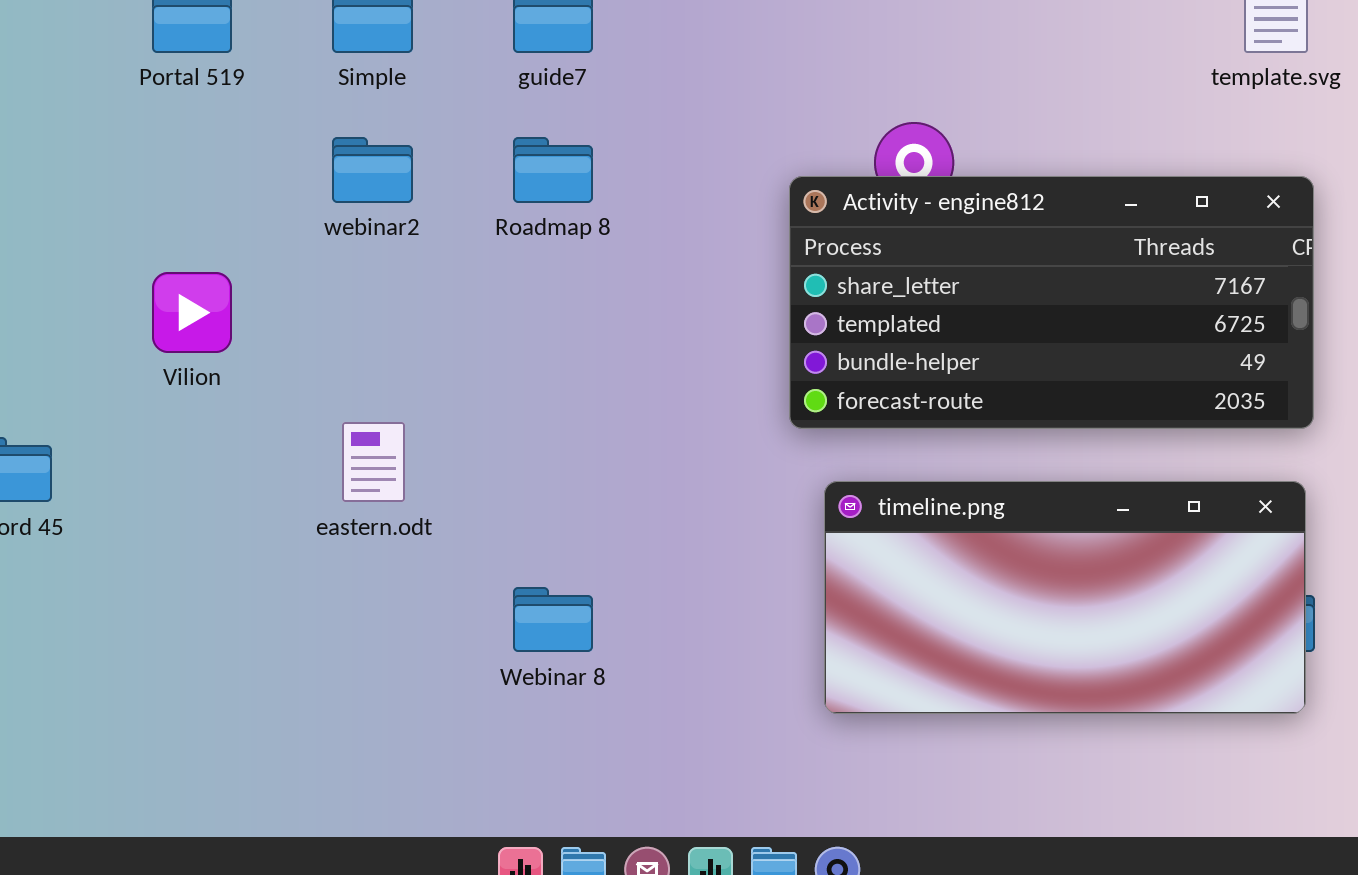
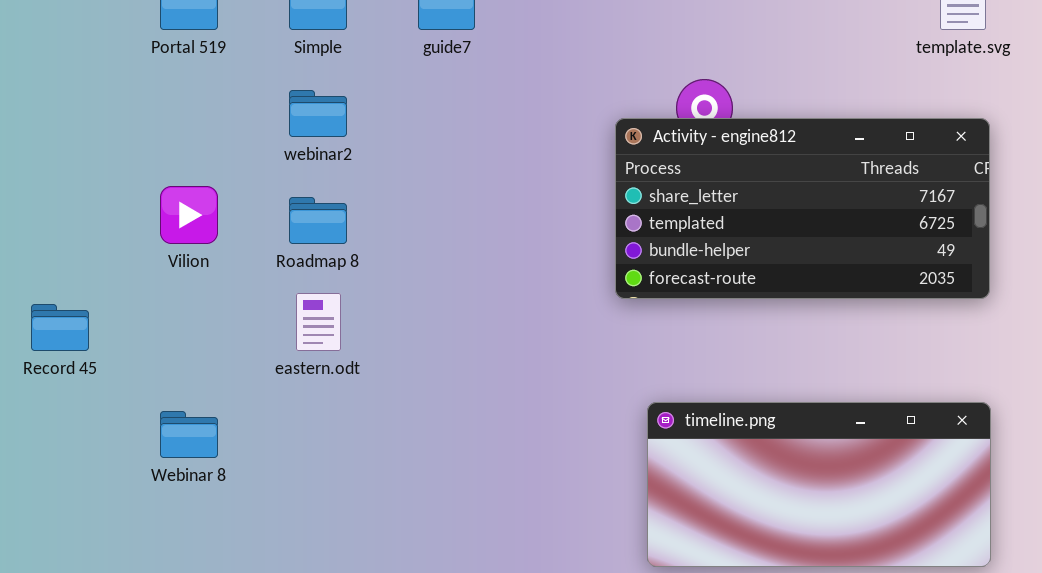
Roadmap 8: [513,137,593,203] -> [289,197,347,244], moved
timeline.png: [824,481,1306,714] -> [647,402,991,567], moved
Webinar 8: [513,587,593,652] -> [160,411,218,458], moved

